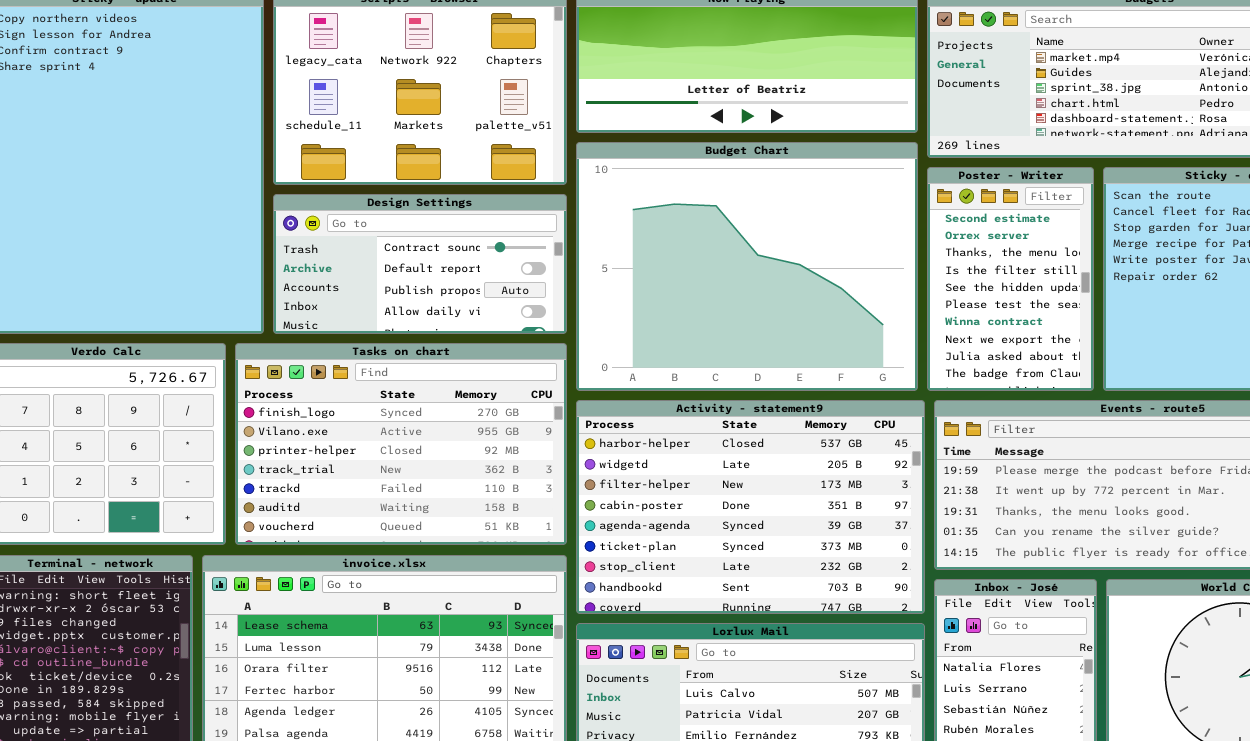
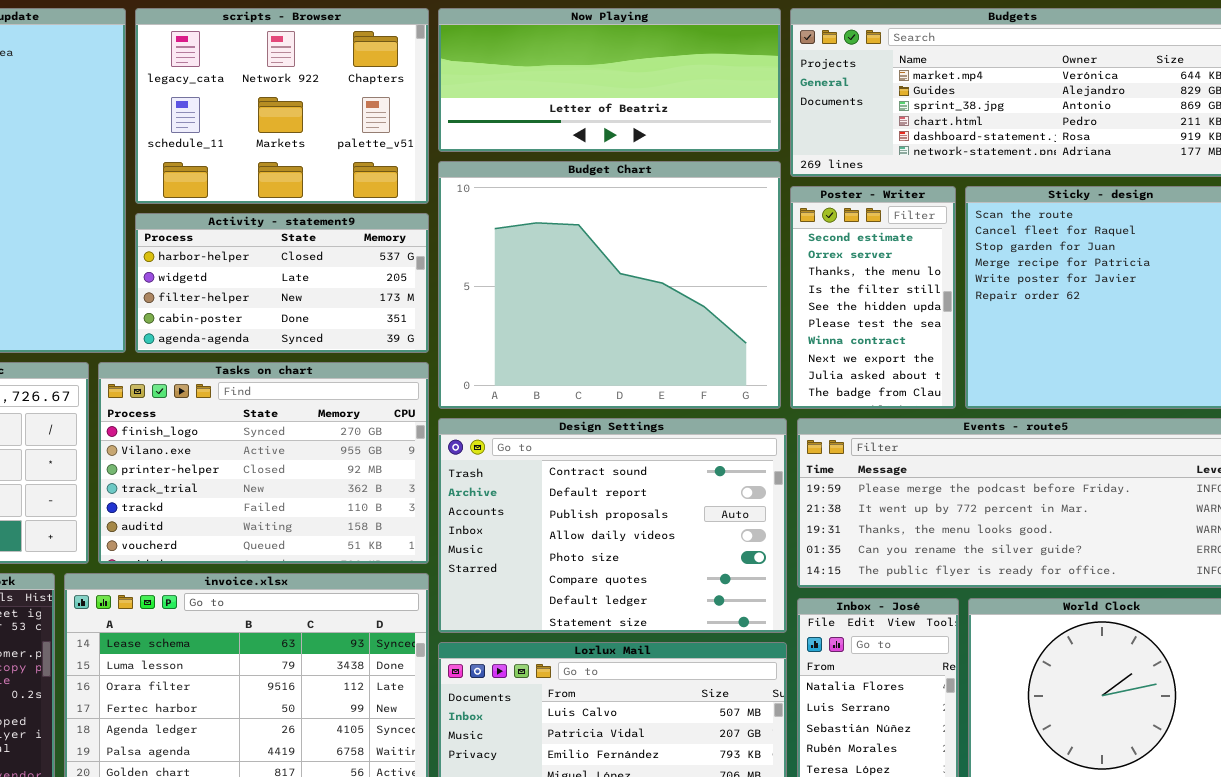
Design Settings: [273,194,567,334] -> [438,418,787,633], moved, resized
Activity - statement9: [576,400,925,614] -> [135,213,429,353], moved, resized

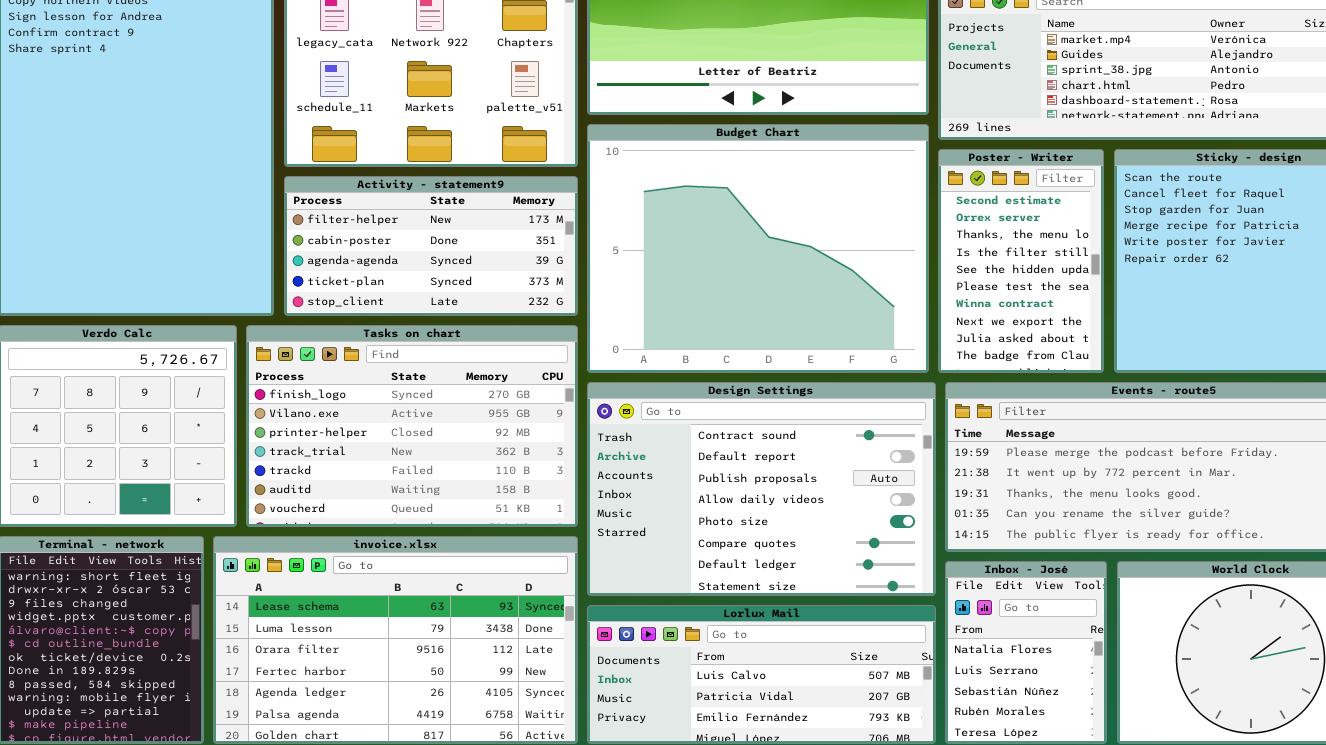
Activity - statement9: [135,213,429,353] -> [284,176,578,316], scrolled down 2 rows

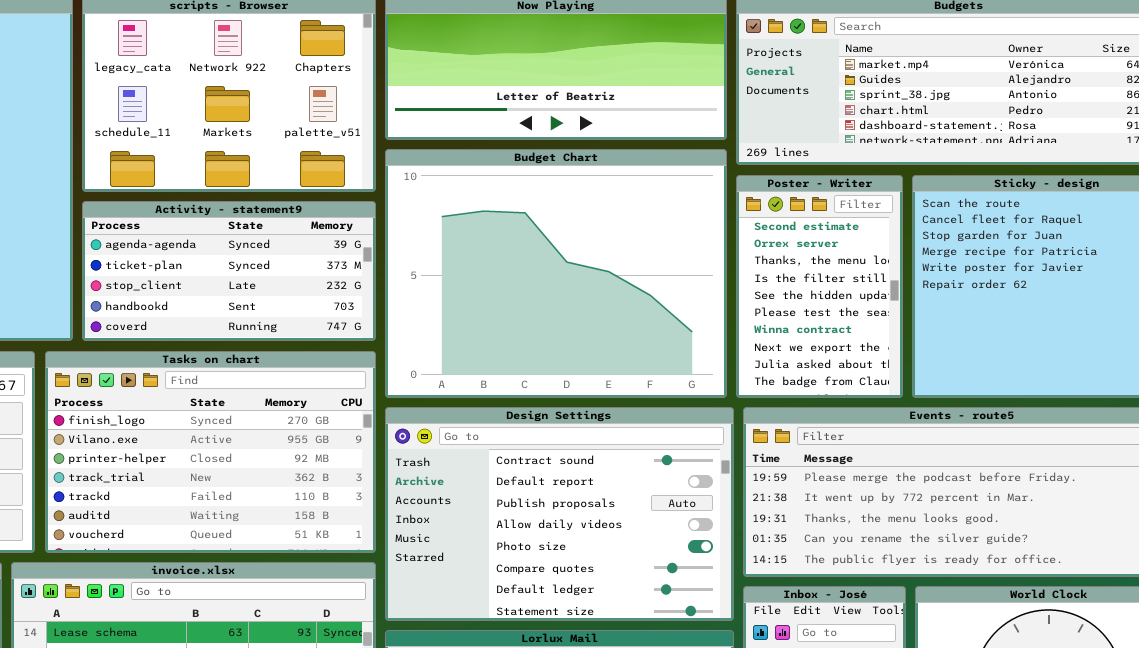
Activity - statement9: [284,176,578,316] -> [82,201,376,341], scrolled down 2 rows

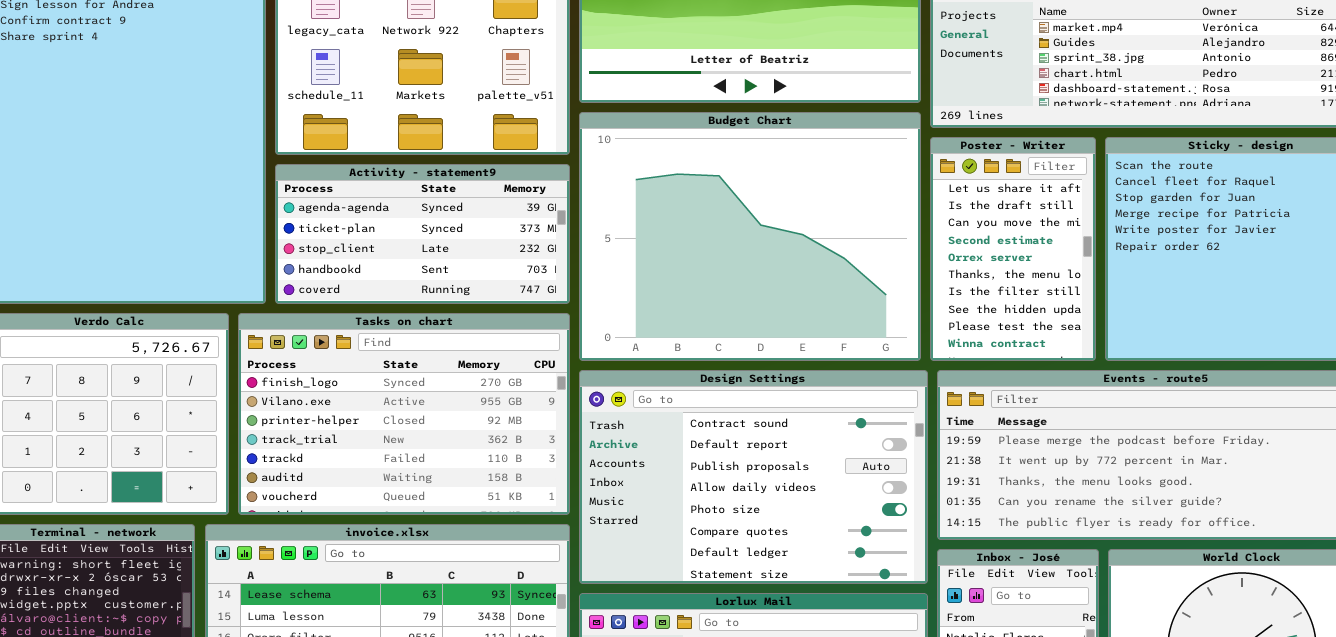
Poster - Writer: [736,175,903,398] -> [930,137,1096,361], scrolled up 3 rows

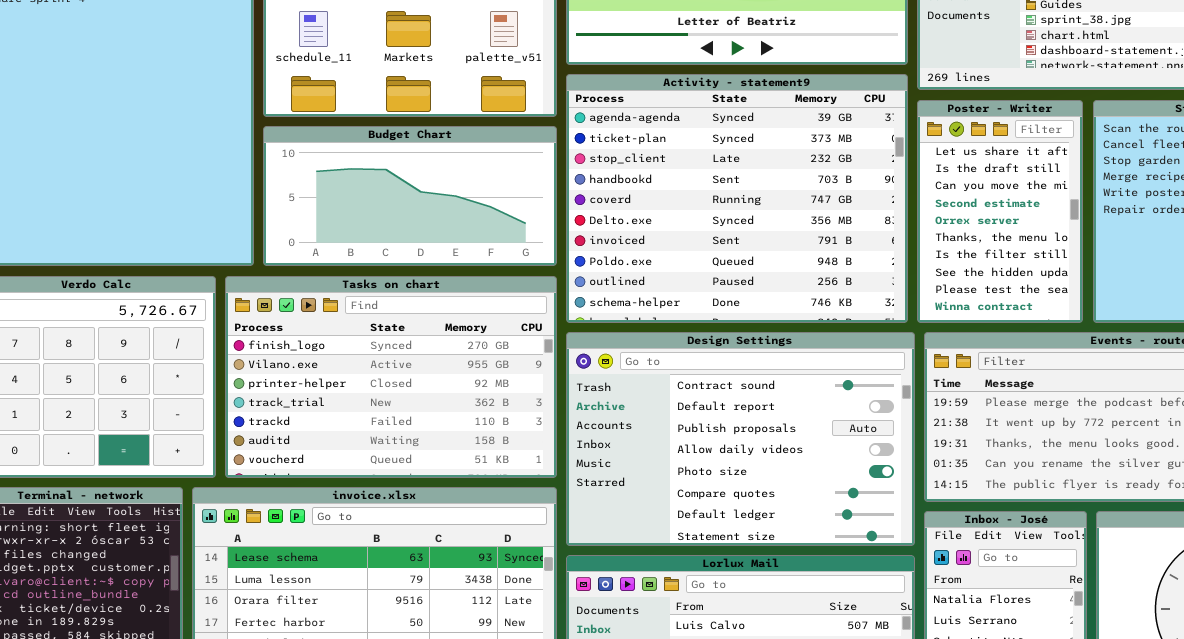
Budget Chart: [579,112,921,361] -> [263,126,557,266], moved, resized
Activity - statement9: [275,164,570,304] -> [566,74,908,323], moved, resized

